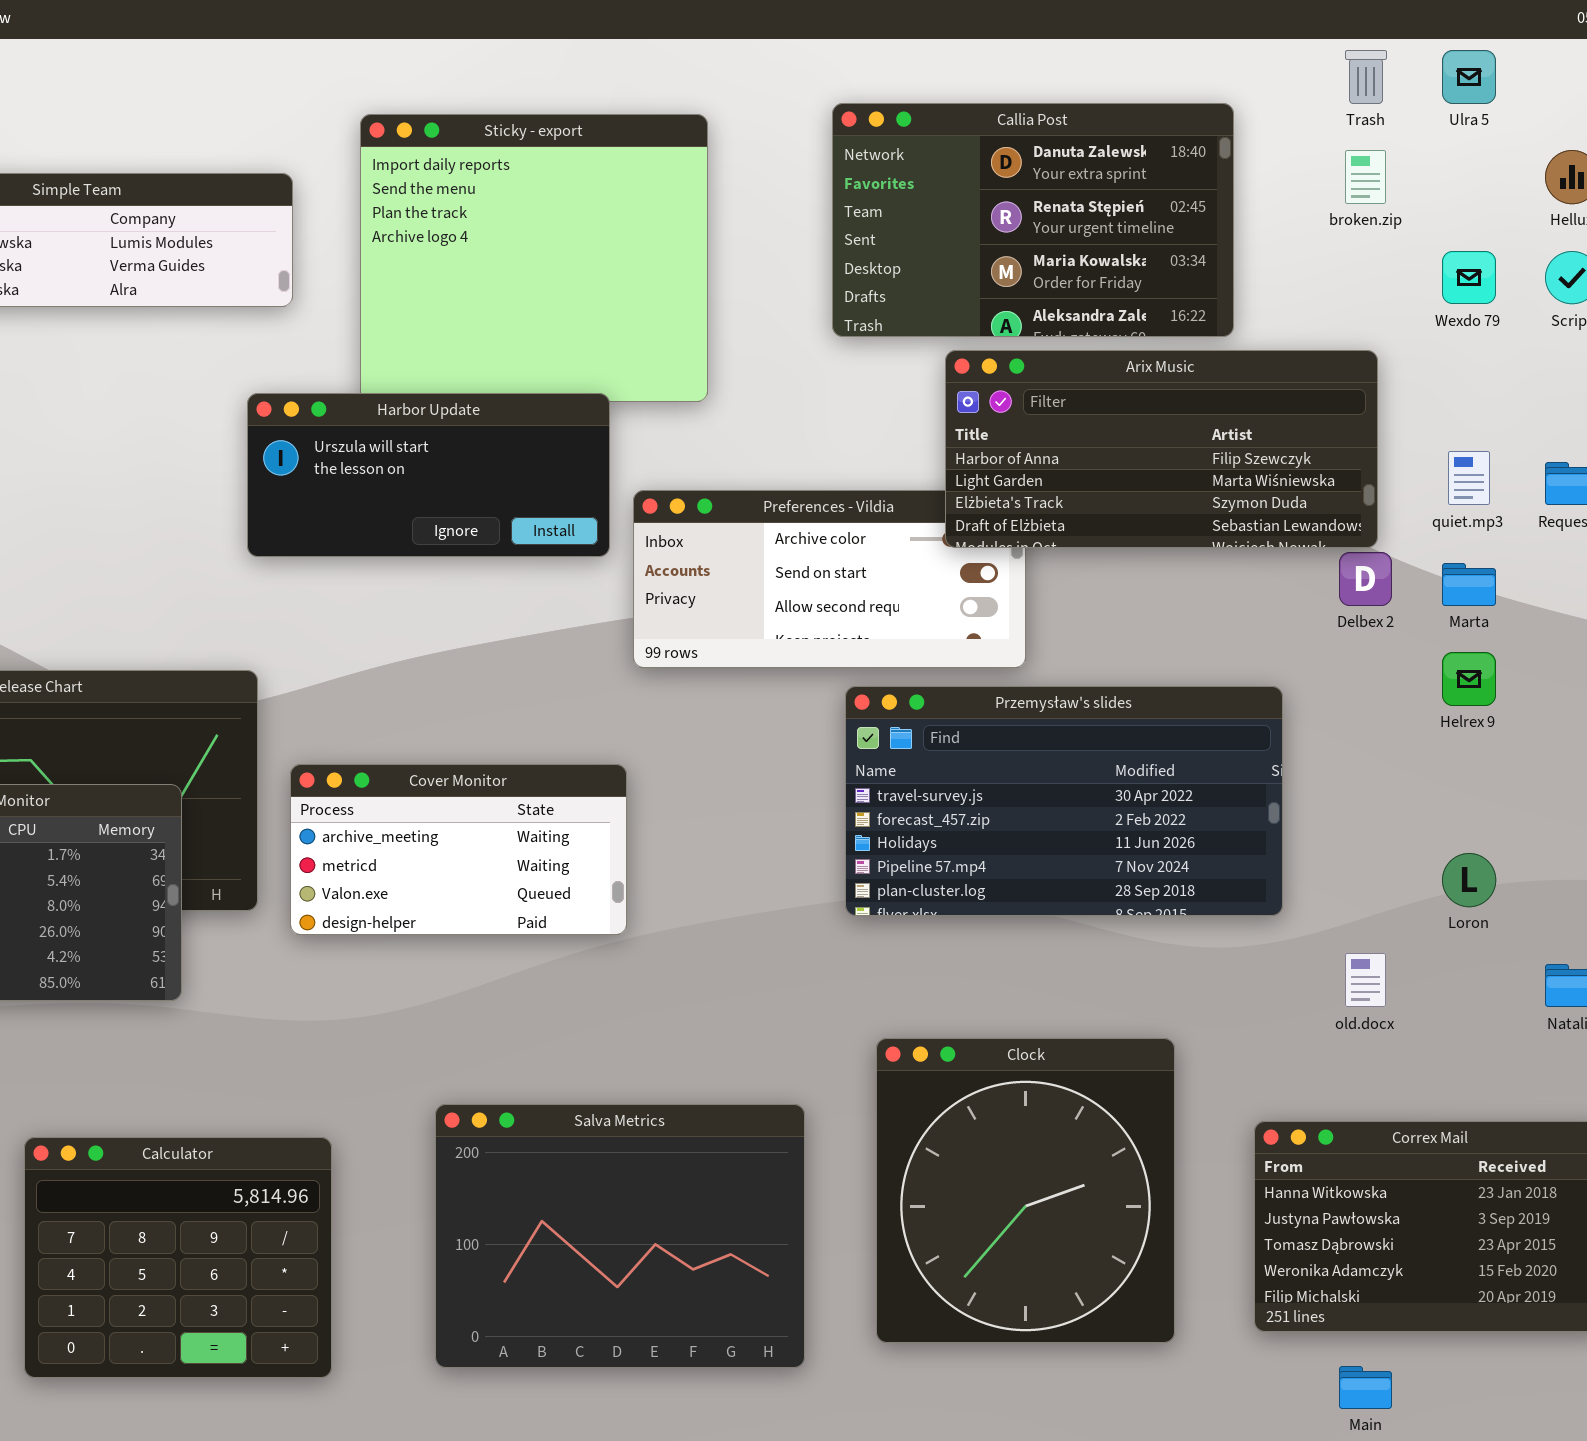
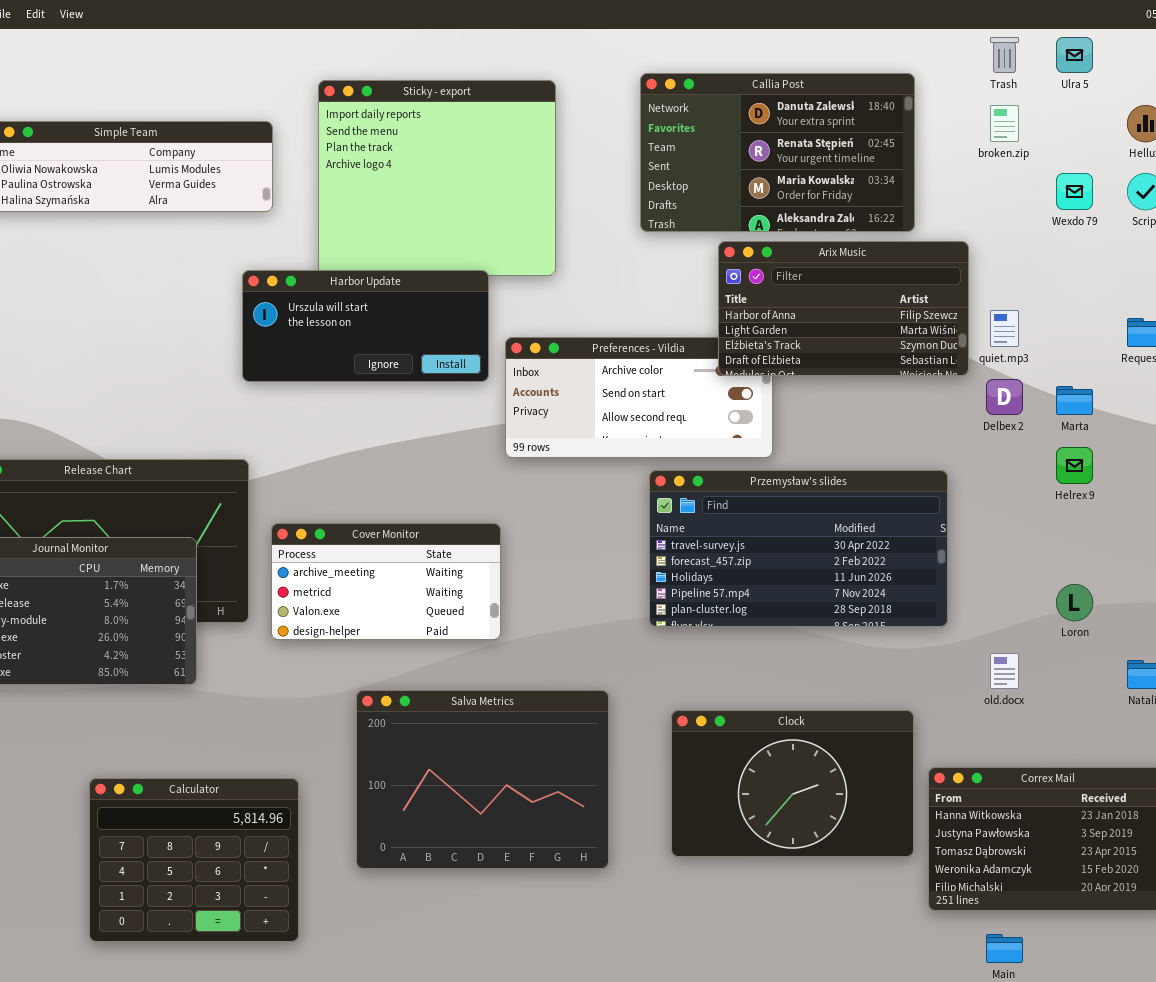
Arix Music: [945,350,1378,548] -> [718,241,969,376], resized
quiet.mp3: [1448,451,1490,505] -> [990,310,1019,347], moved
Clock: [876,1038,1175,1343] -> [671,710,914,857], resized
Salva Metrics: [435,1104,805,1368] -> [356,690,609,869], moved

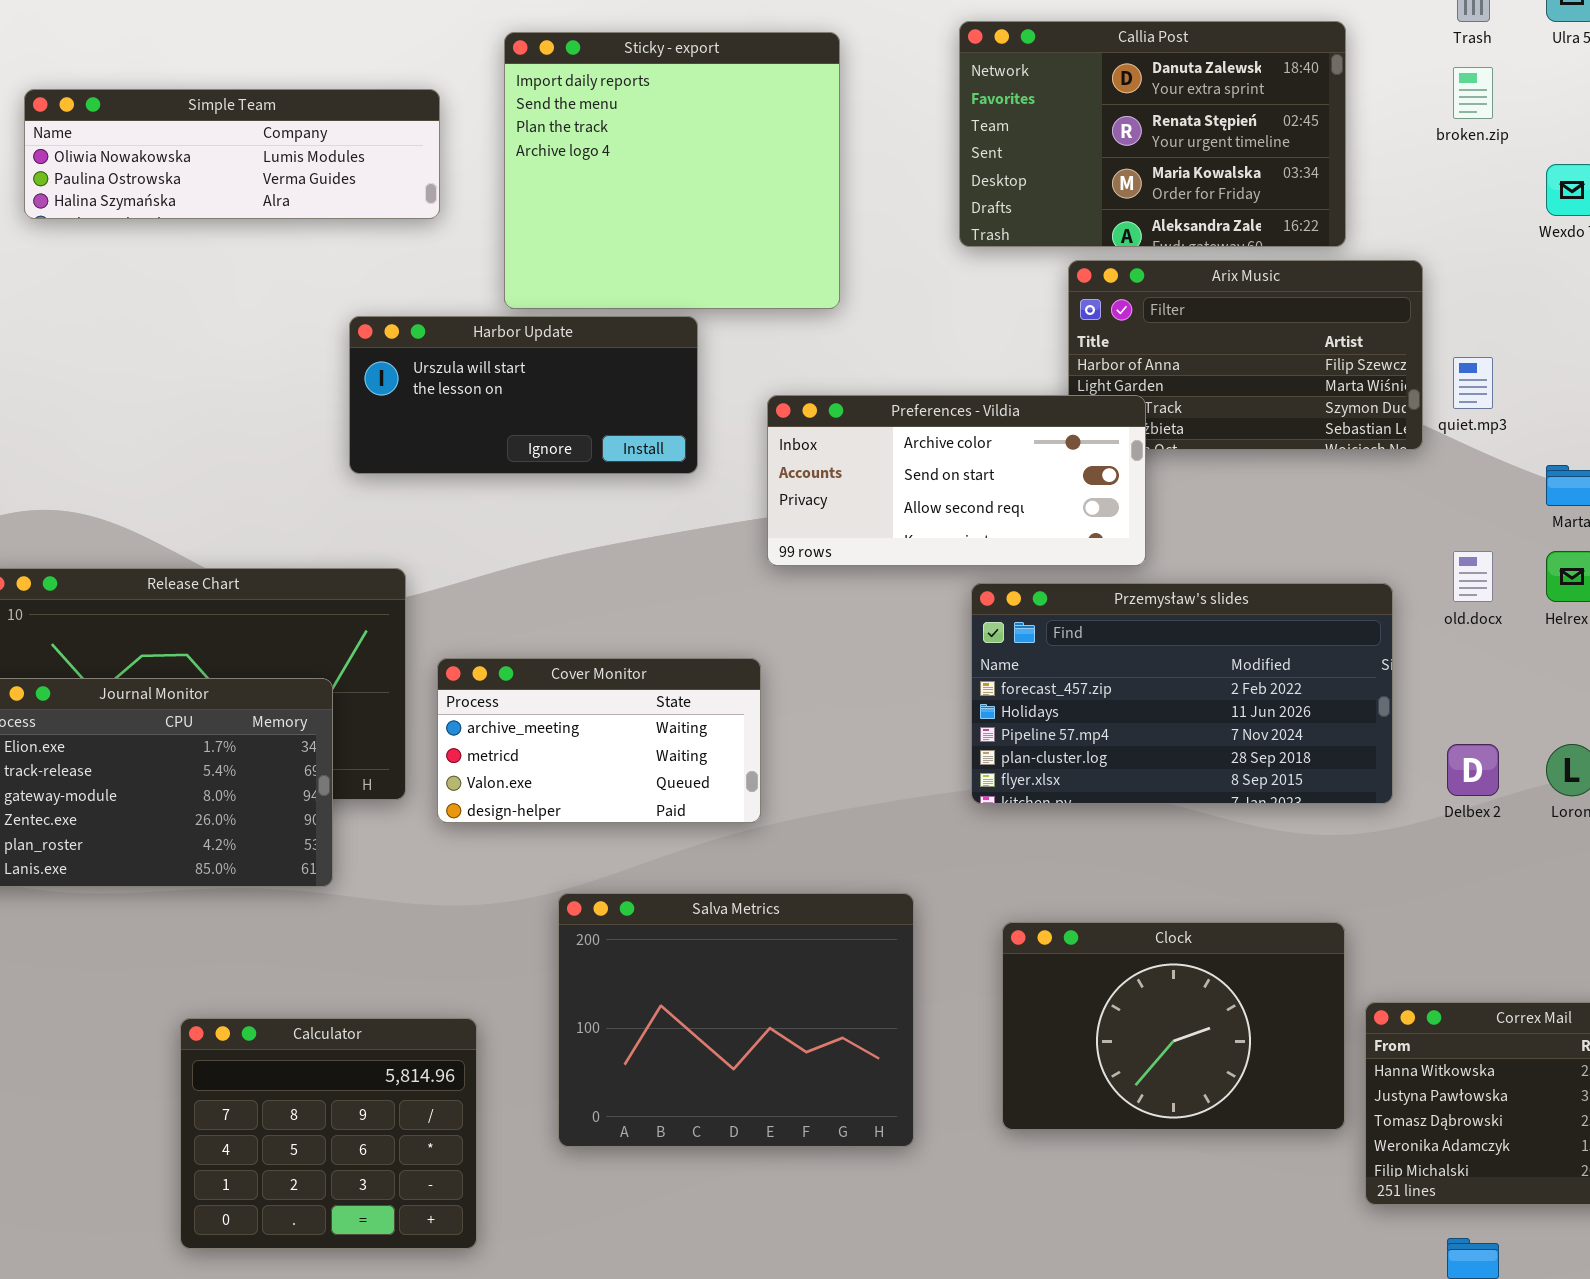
Harbor Update: [242,270,489,382] -> [349,316,698,474], moved
Preferences - Vildia: [505,337,773,458] -> [767,395,1146,566], raised
Delbex 2: [986,379,1023,415] -> [1447,744,1499,796], moved
Przemysław's slides: [649,470,948,627] -> [971,583,1393,804], scrolled down 1 row
old.docx: [990,653,1019,689] -> [1453,551,1493,602], moved

